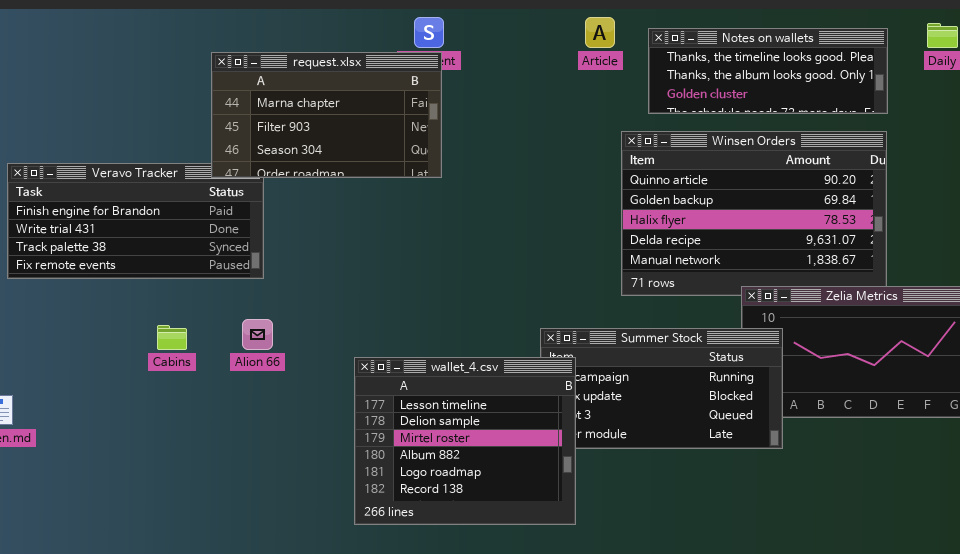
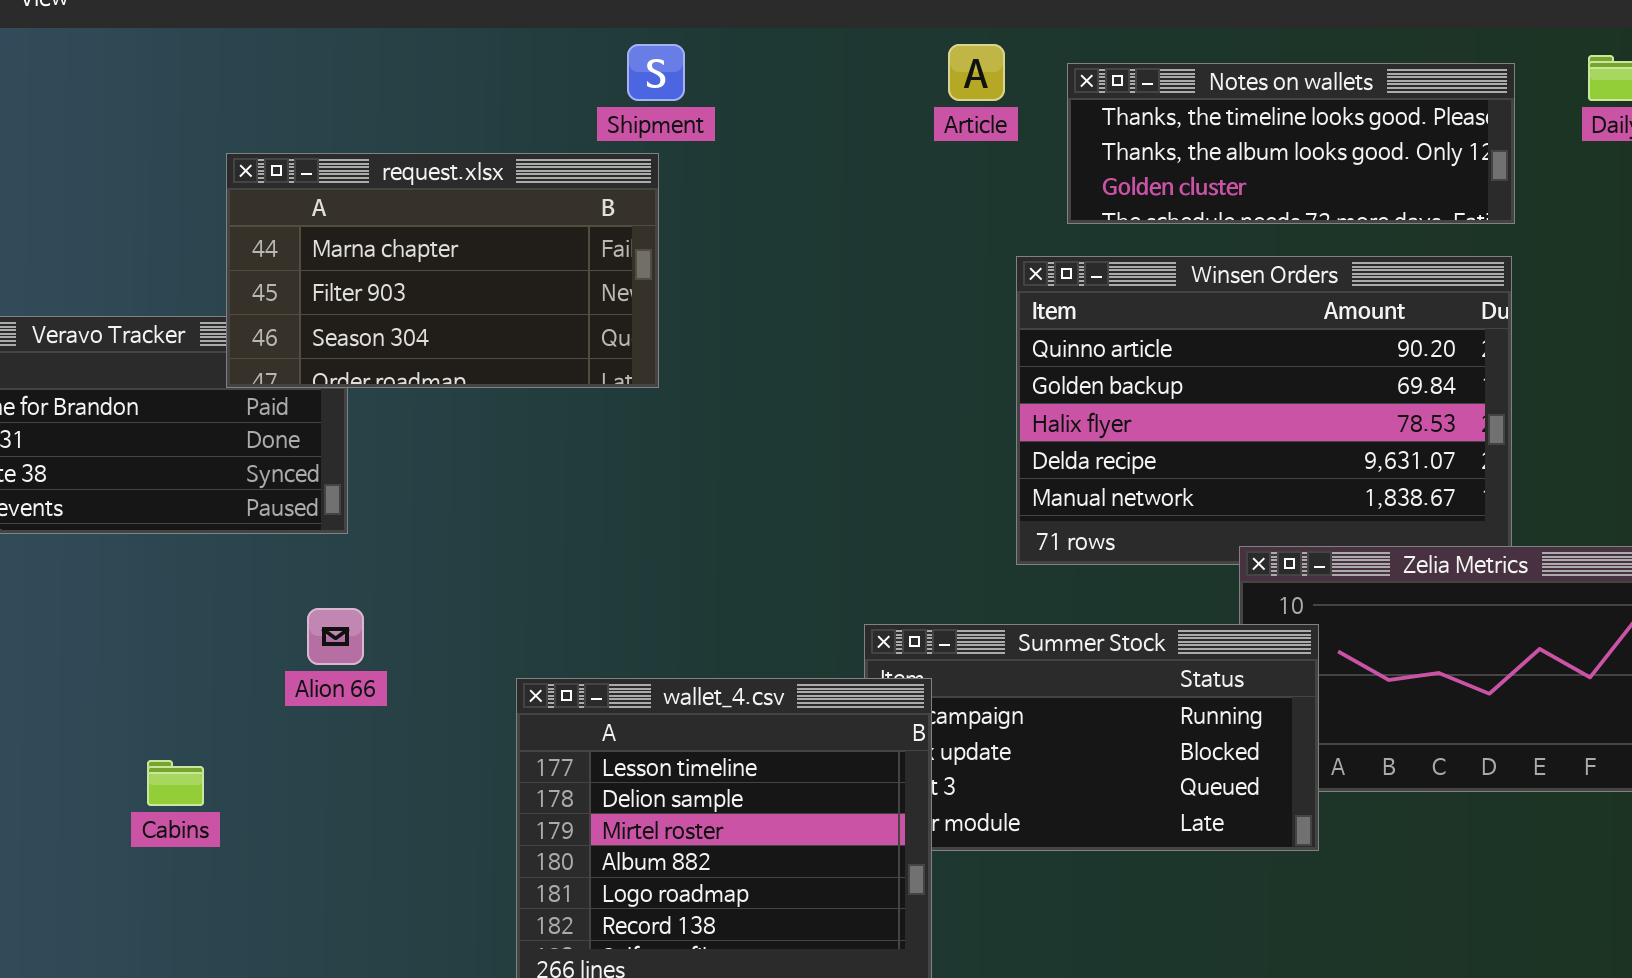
request.xlsx: [211,52,442,178] -> [226,153,659,388], moved
Cabins: [157,325,187,350] -> [147,760,204,806], moved

